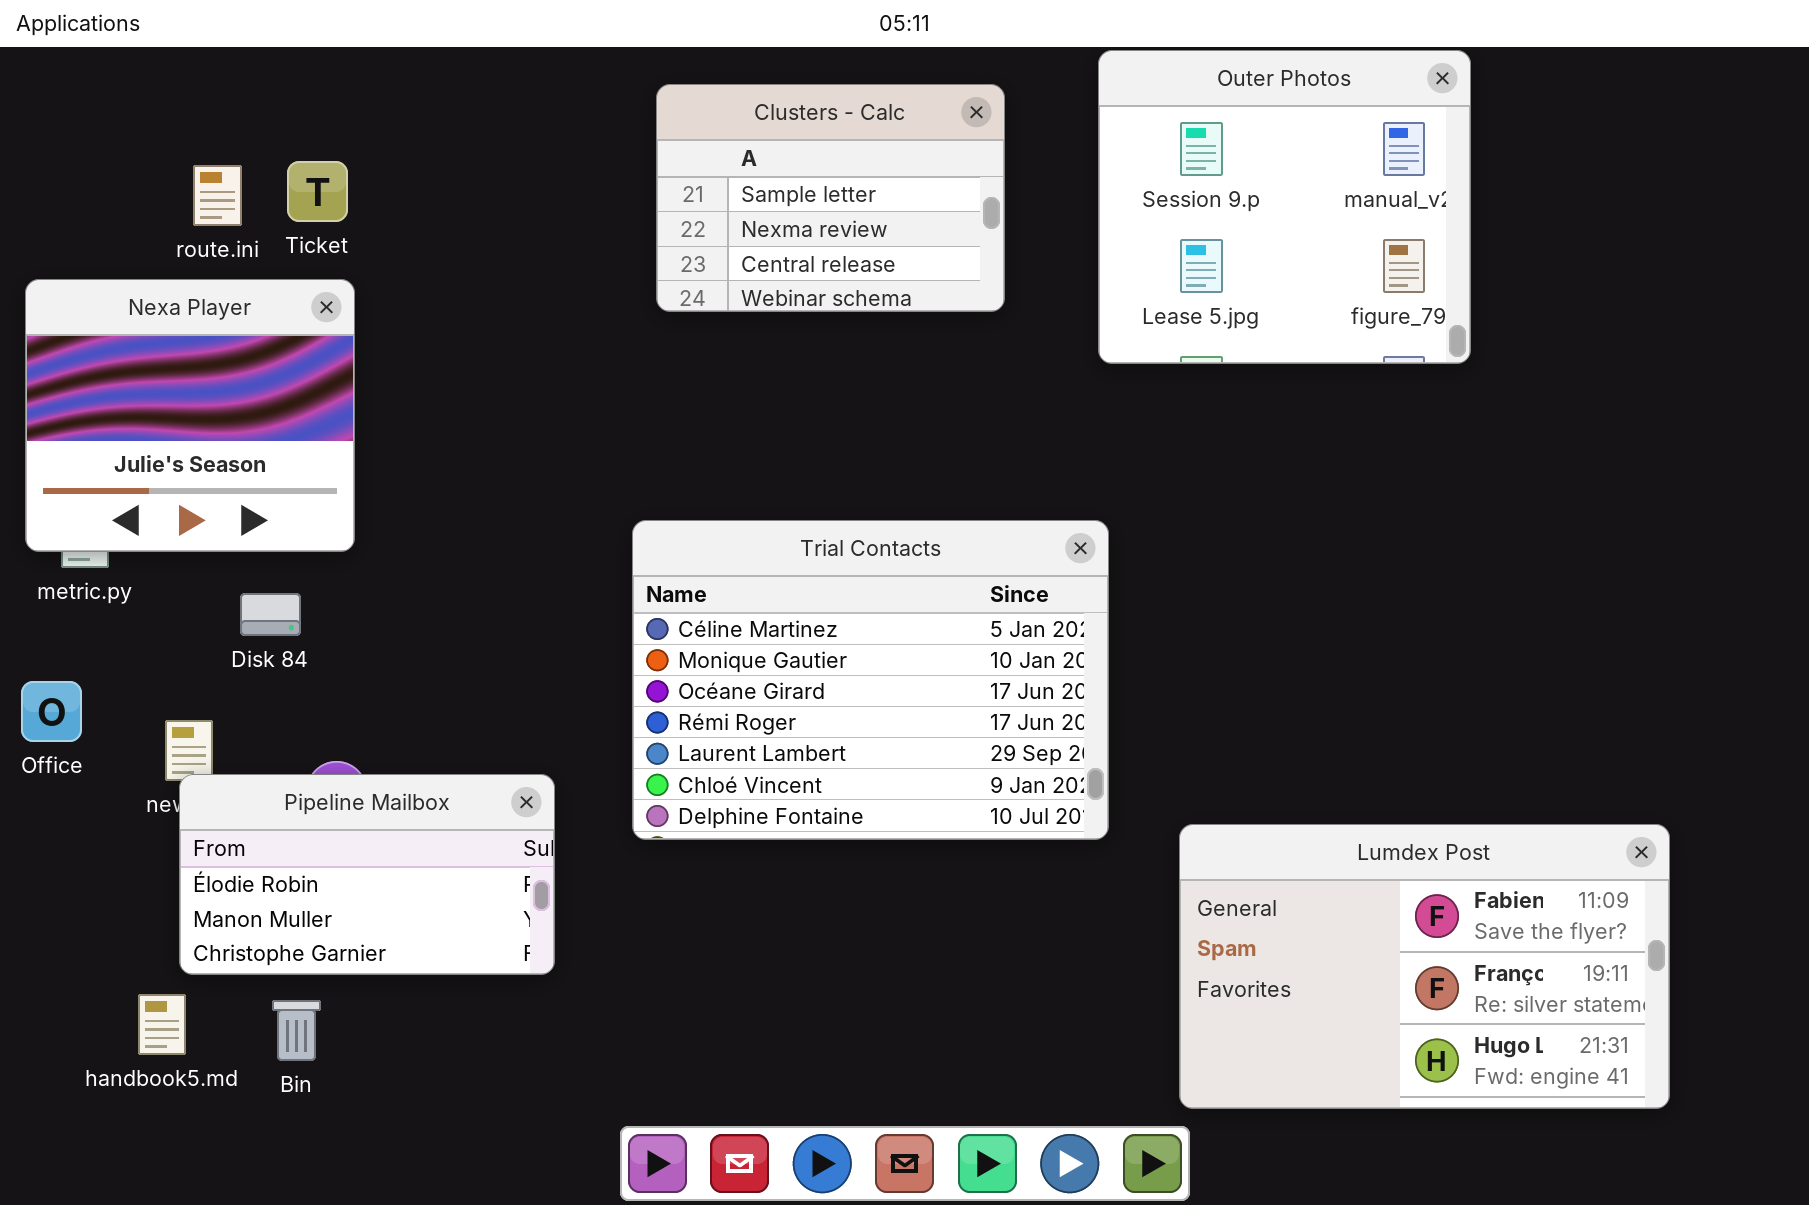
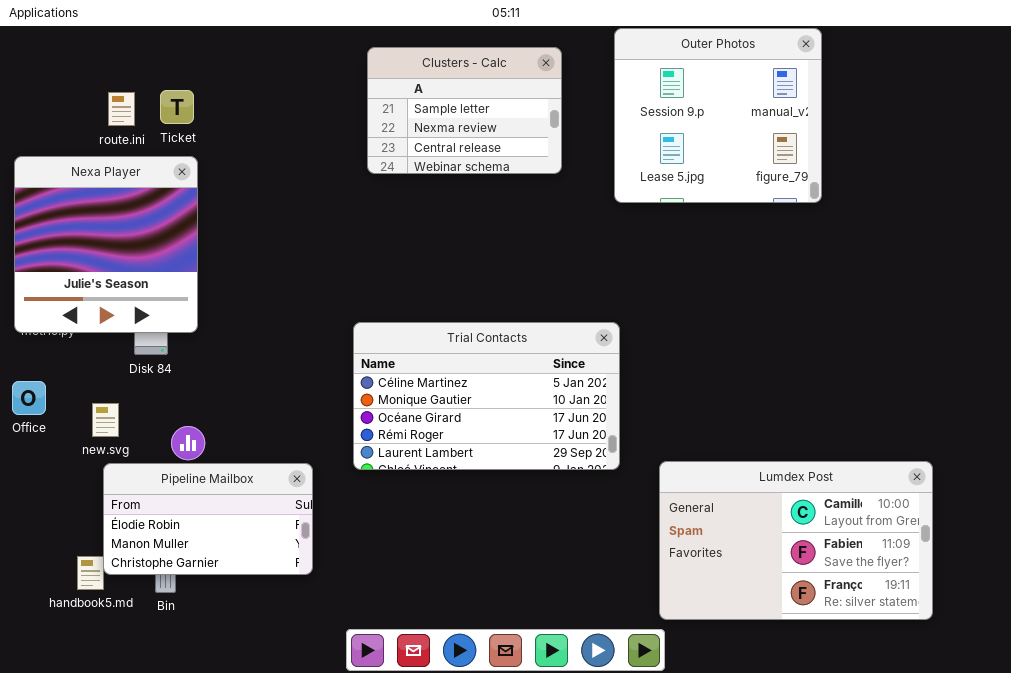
Nexa Player: [25,279,355,552] -> [14,156,198,333], resized
Trial Contacts: [632,520,1109,840] -> [353,322,620,470], resized
Pipeline Mailbox: [179,774,555,975] -> [103,463,313,575], moved
Lumdex Post: [1179,824,1670,1109] -> [659,461,933,620], scrolled up 1 row

